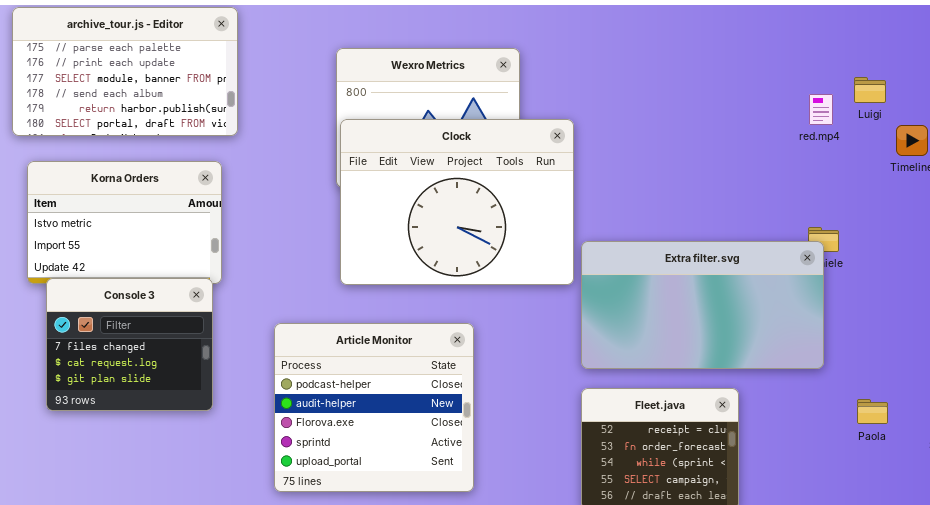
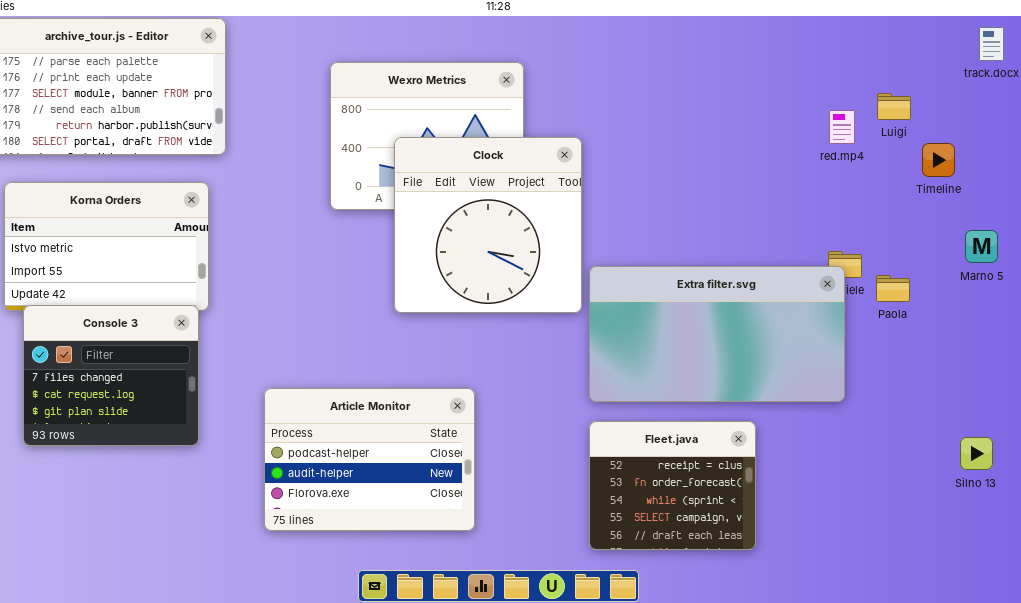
Clock: [340,119,574,285] -> [394,137,582,313], resized
Article Monitor: [274,323,474,492] -> [264,388,475,531], resized
Paola: [857,399,888,424] -> [876,275,910,302], moved

